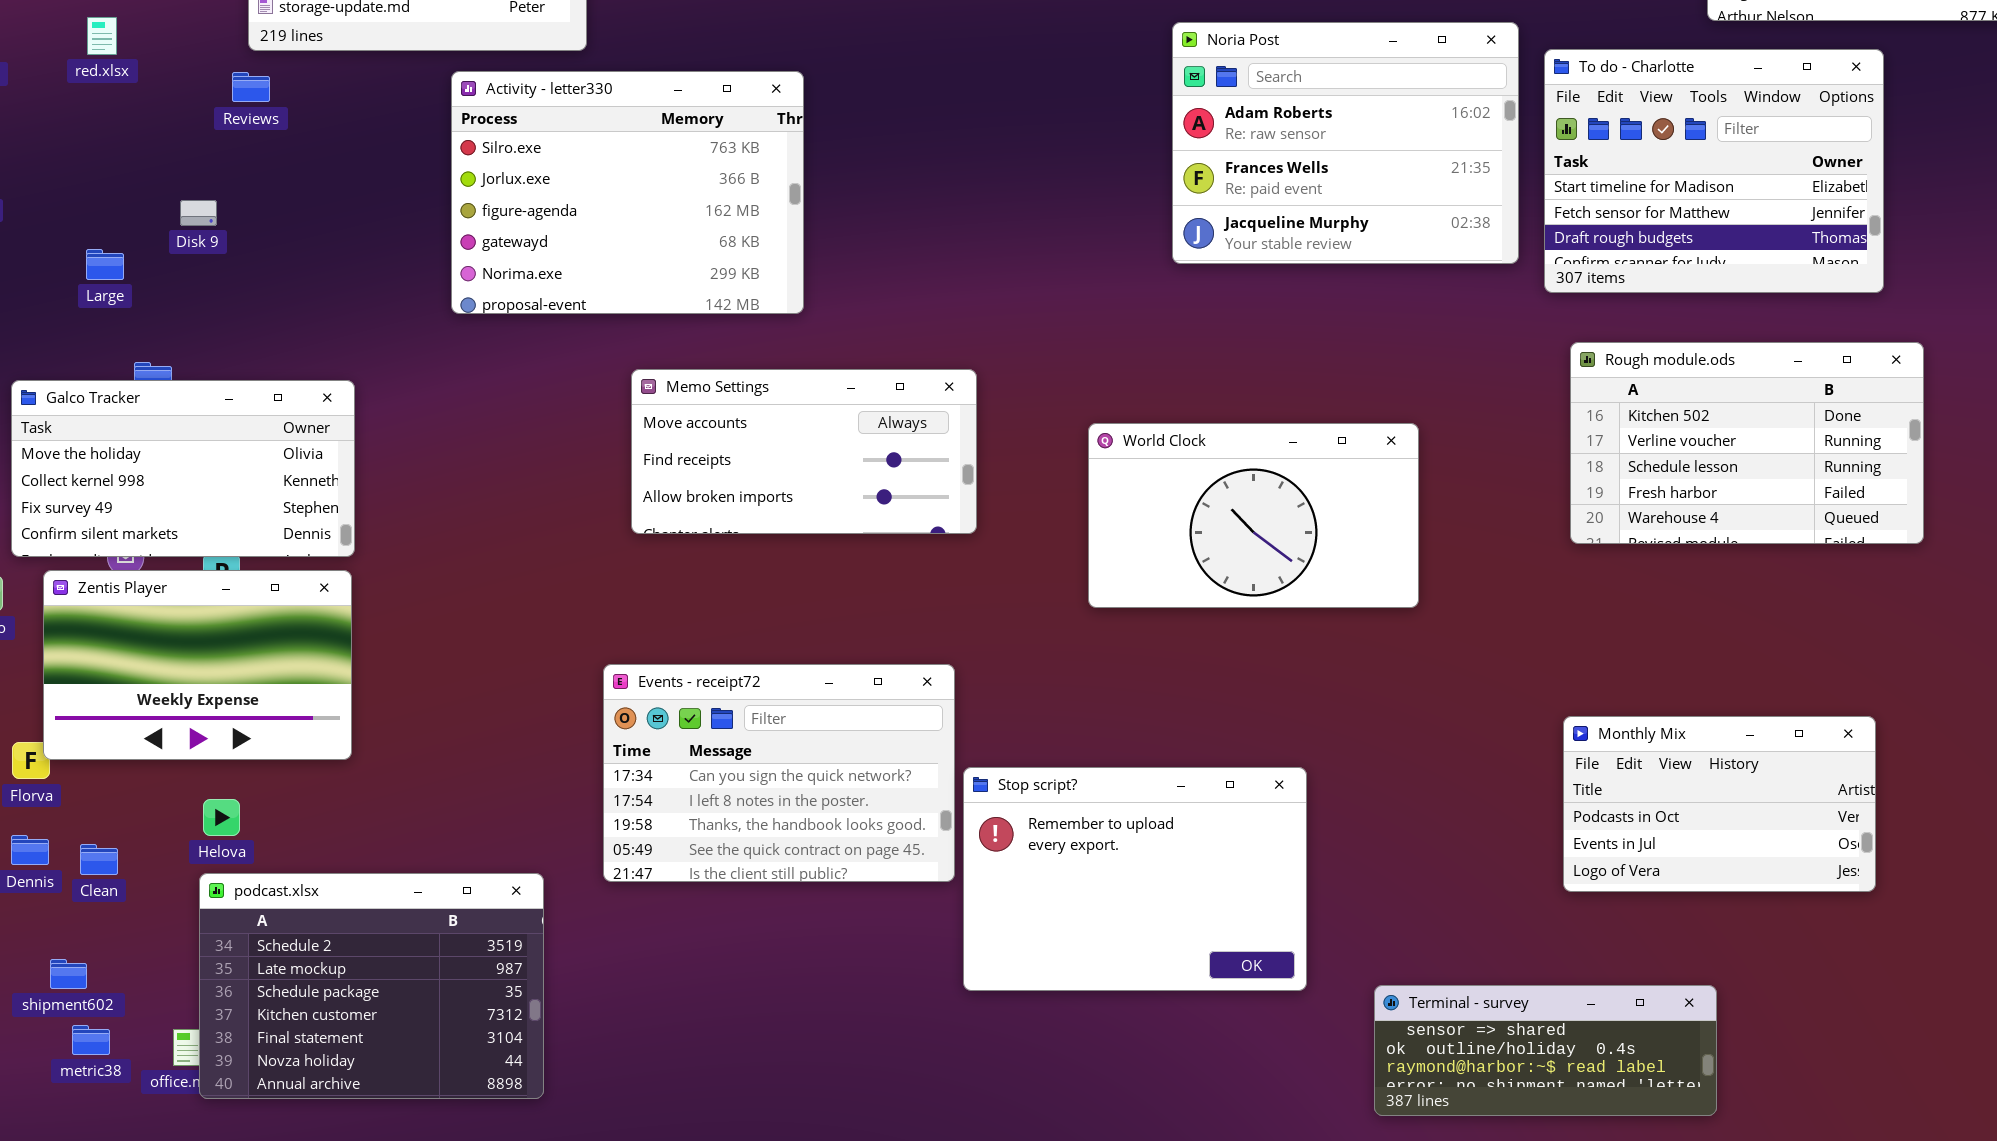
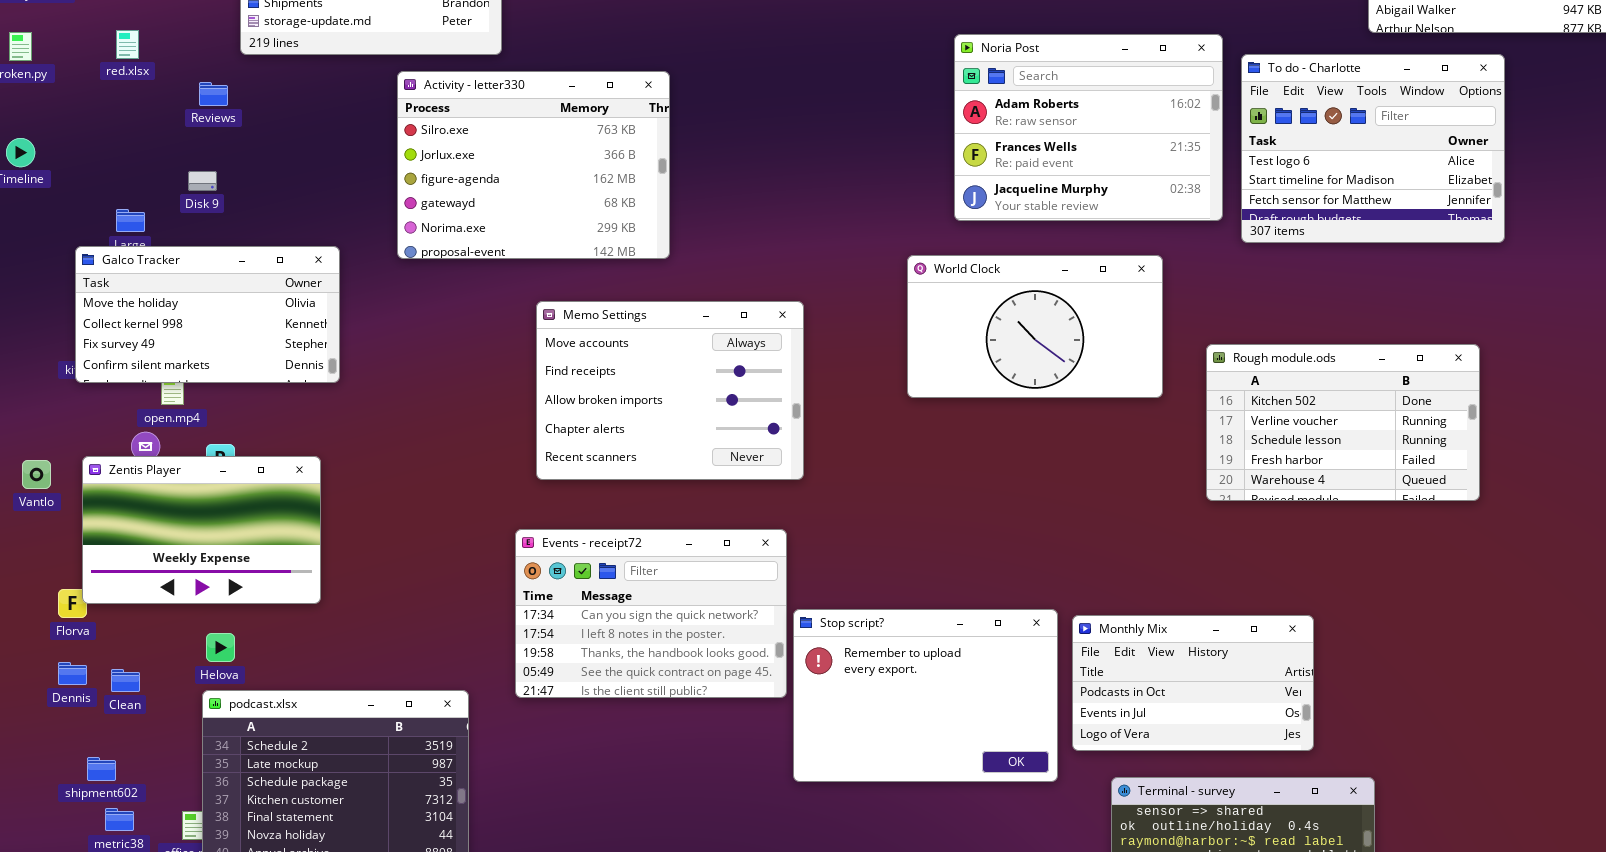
To do - Charlotte: [1544,49,1884,293] -> [1241,54,1505,243], scrolled up 1 row
Reviews: [232,72,270,102] -> [199,82,228,106], moved
Rough module.ods: [1570,342,1924,544] -> [1206,344,1480,501], moved
Memo Settings: [631,369,977,534] -> [536,301,804,480], resized
Galco Tracker: [11,380,355,557] -> [75,246,340,383], moved
World Clock: [1088,423,1419,608] -> [907,255,1163,398], moved
Monthly Mix: [1563,716,1876,892] -> [1072,615,1314,751], moved

